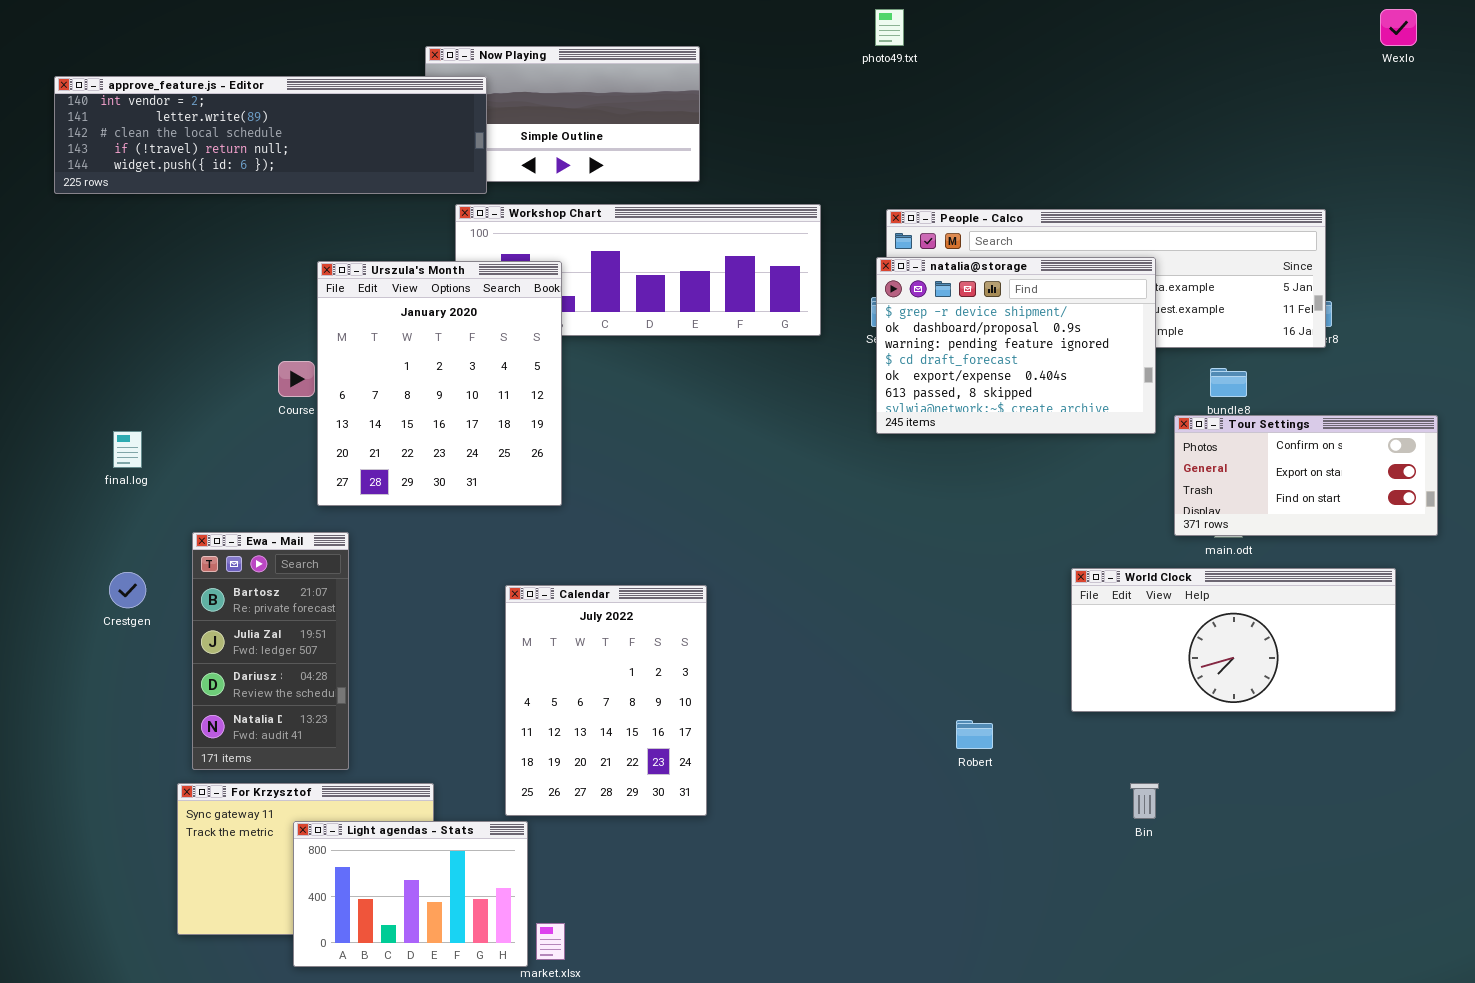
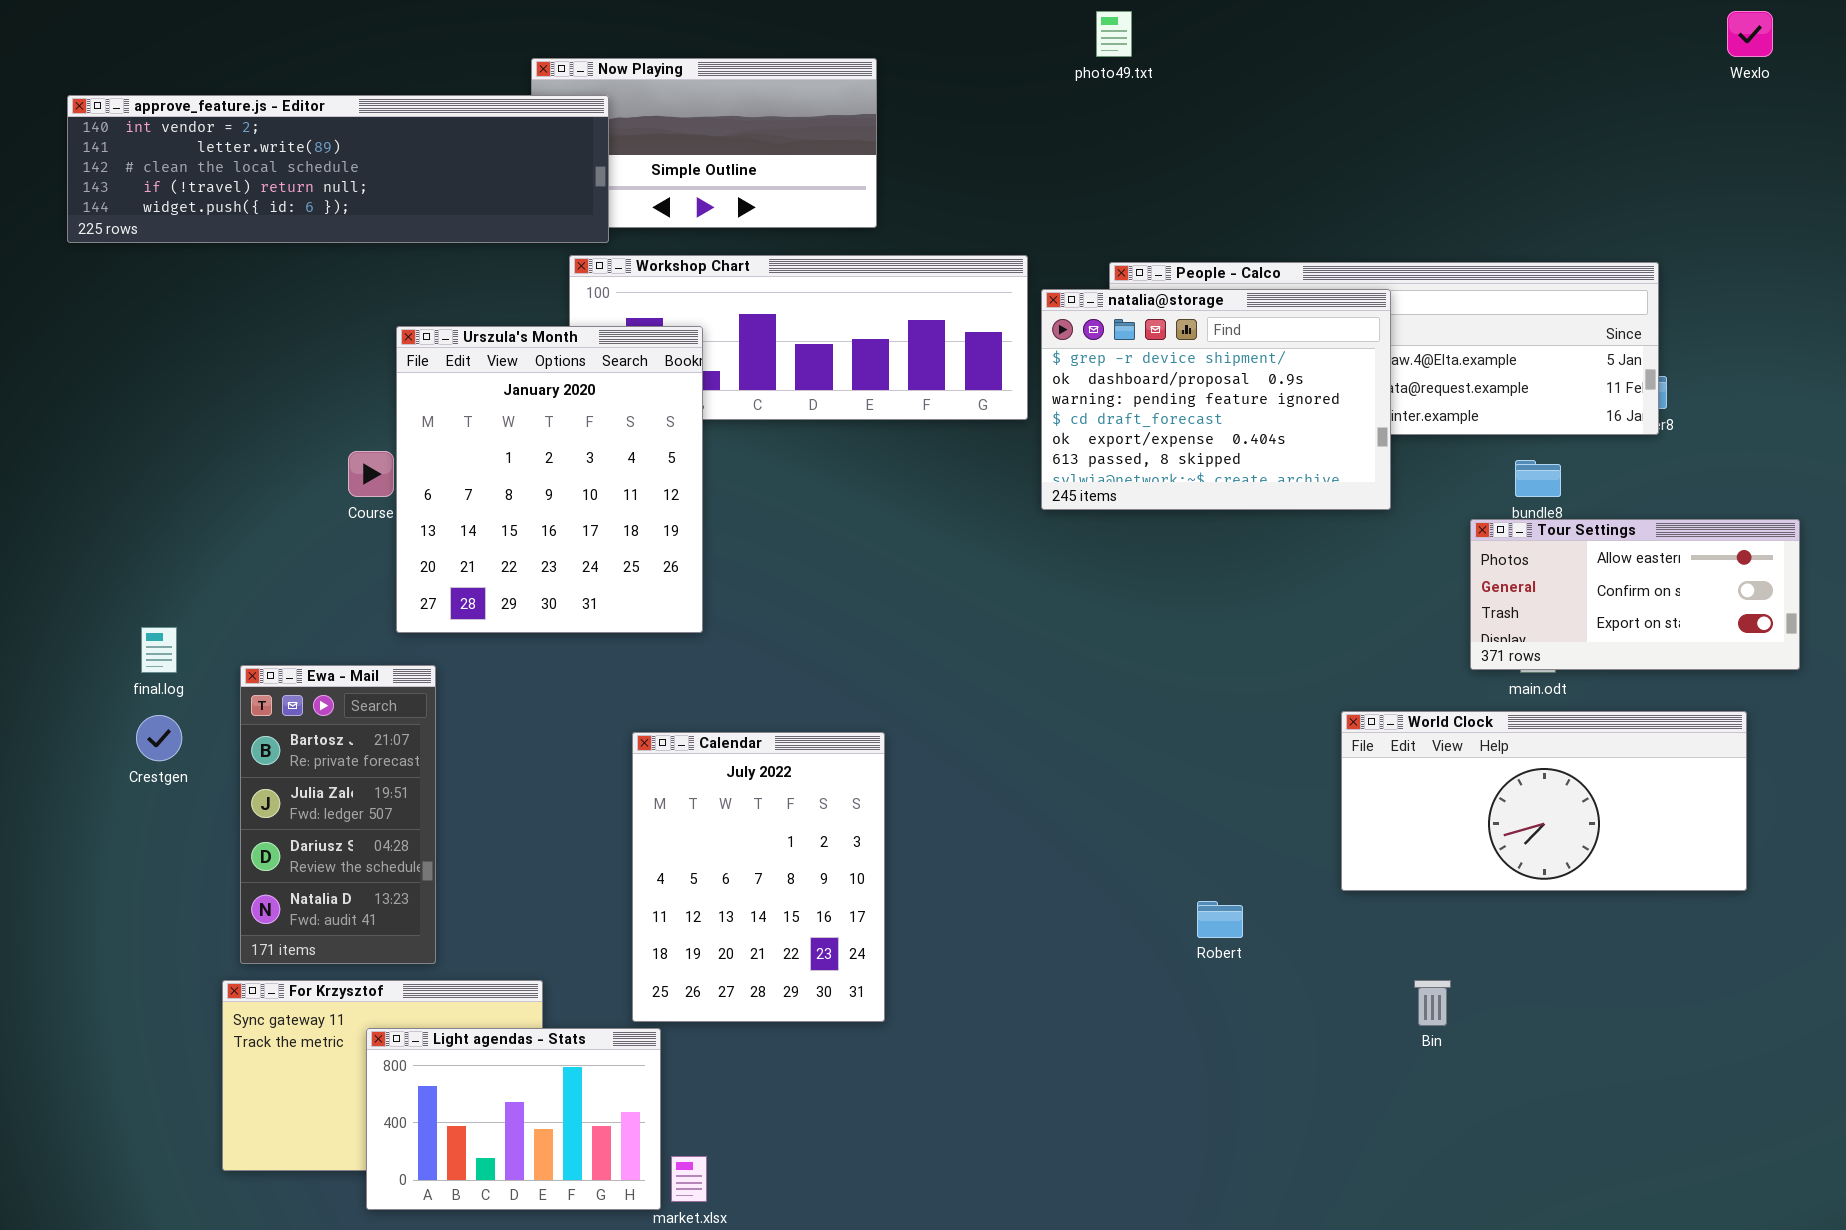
natalia@storage: [876,257,1156,434] -> [1041,289,1391,510], moved
Tour Settings: [1174,415,1438,536] -> [1470,519,1800,670], scrolled up 1 row
final.log: [113,431,142,468] -> [141,627,177,673], moved

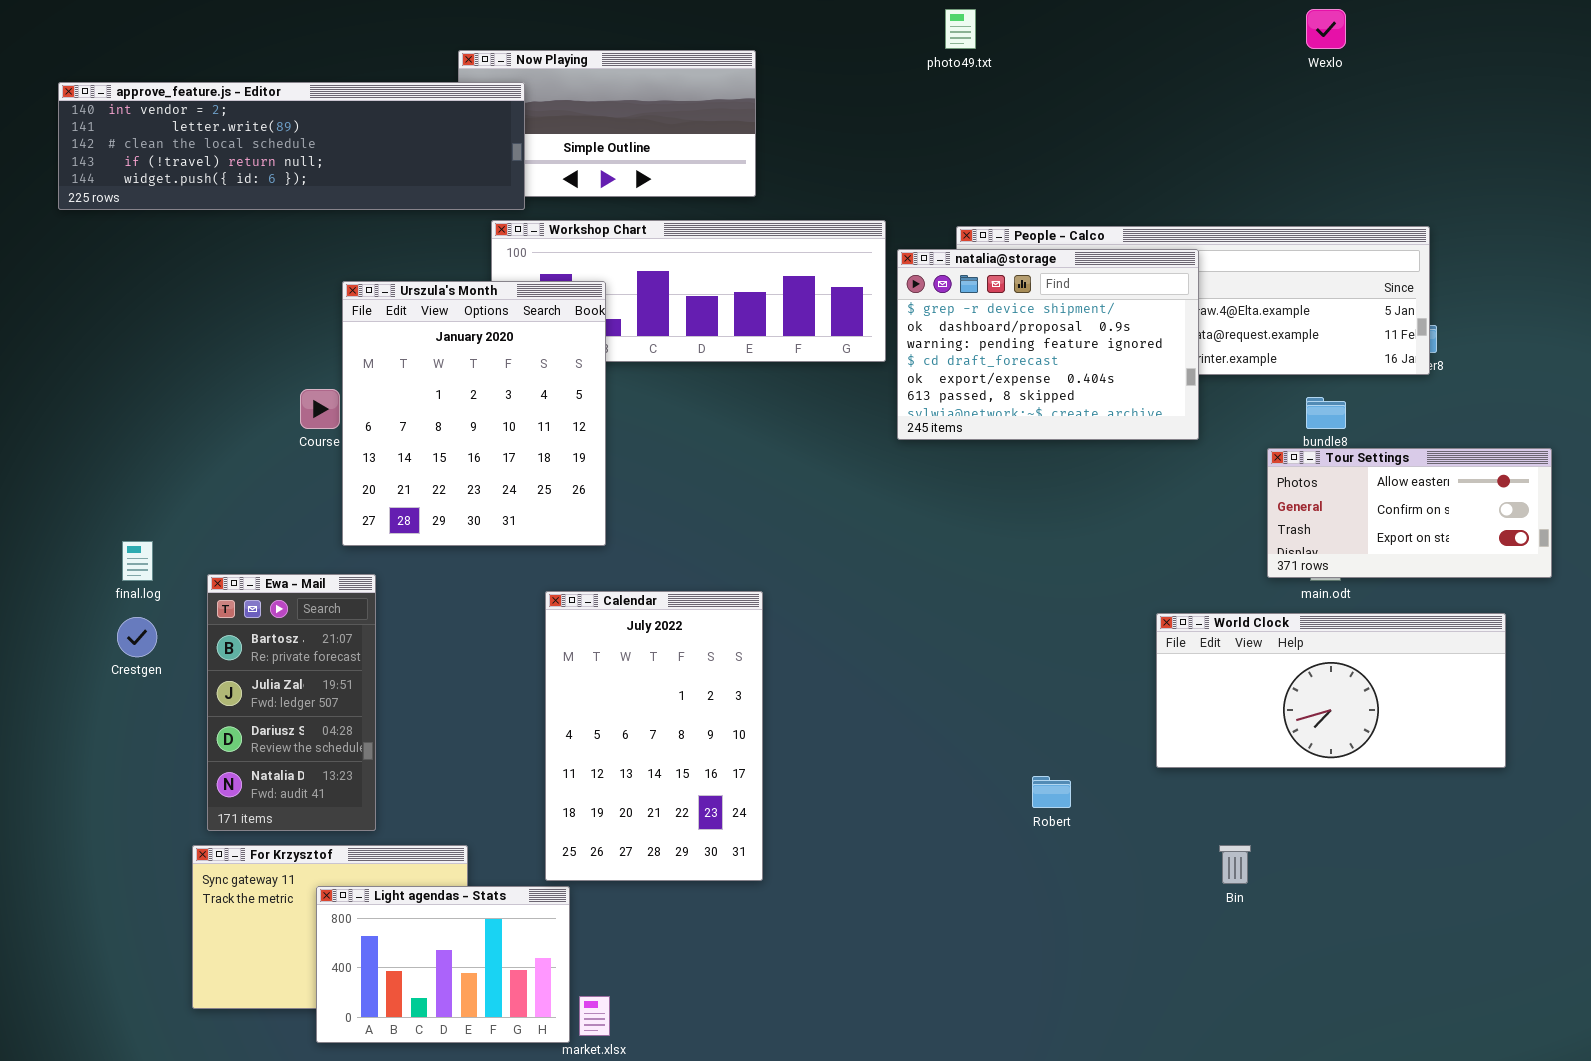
Wexlo: [1727,11,1773,57] -> [1306,9,1346,49], moved
Calendar: [632,732,885,1022] -> [545,591,763,881], resized

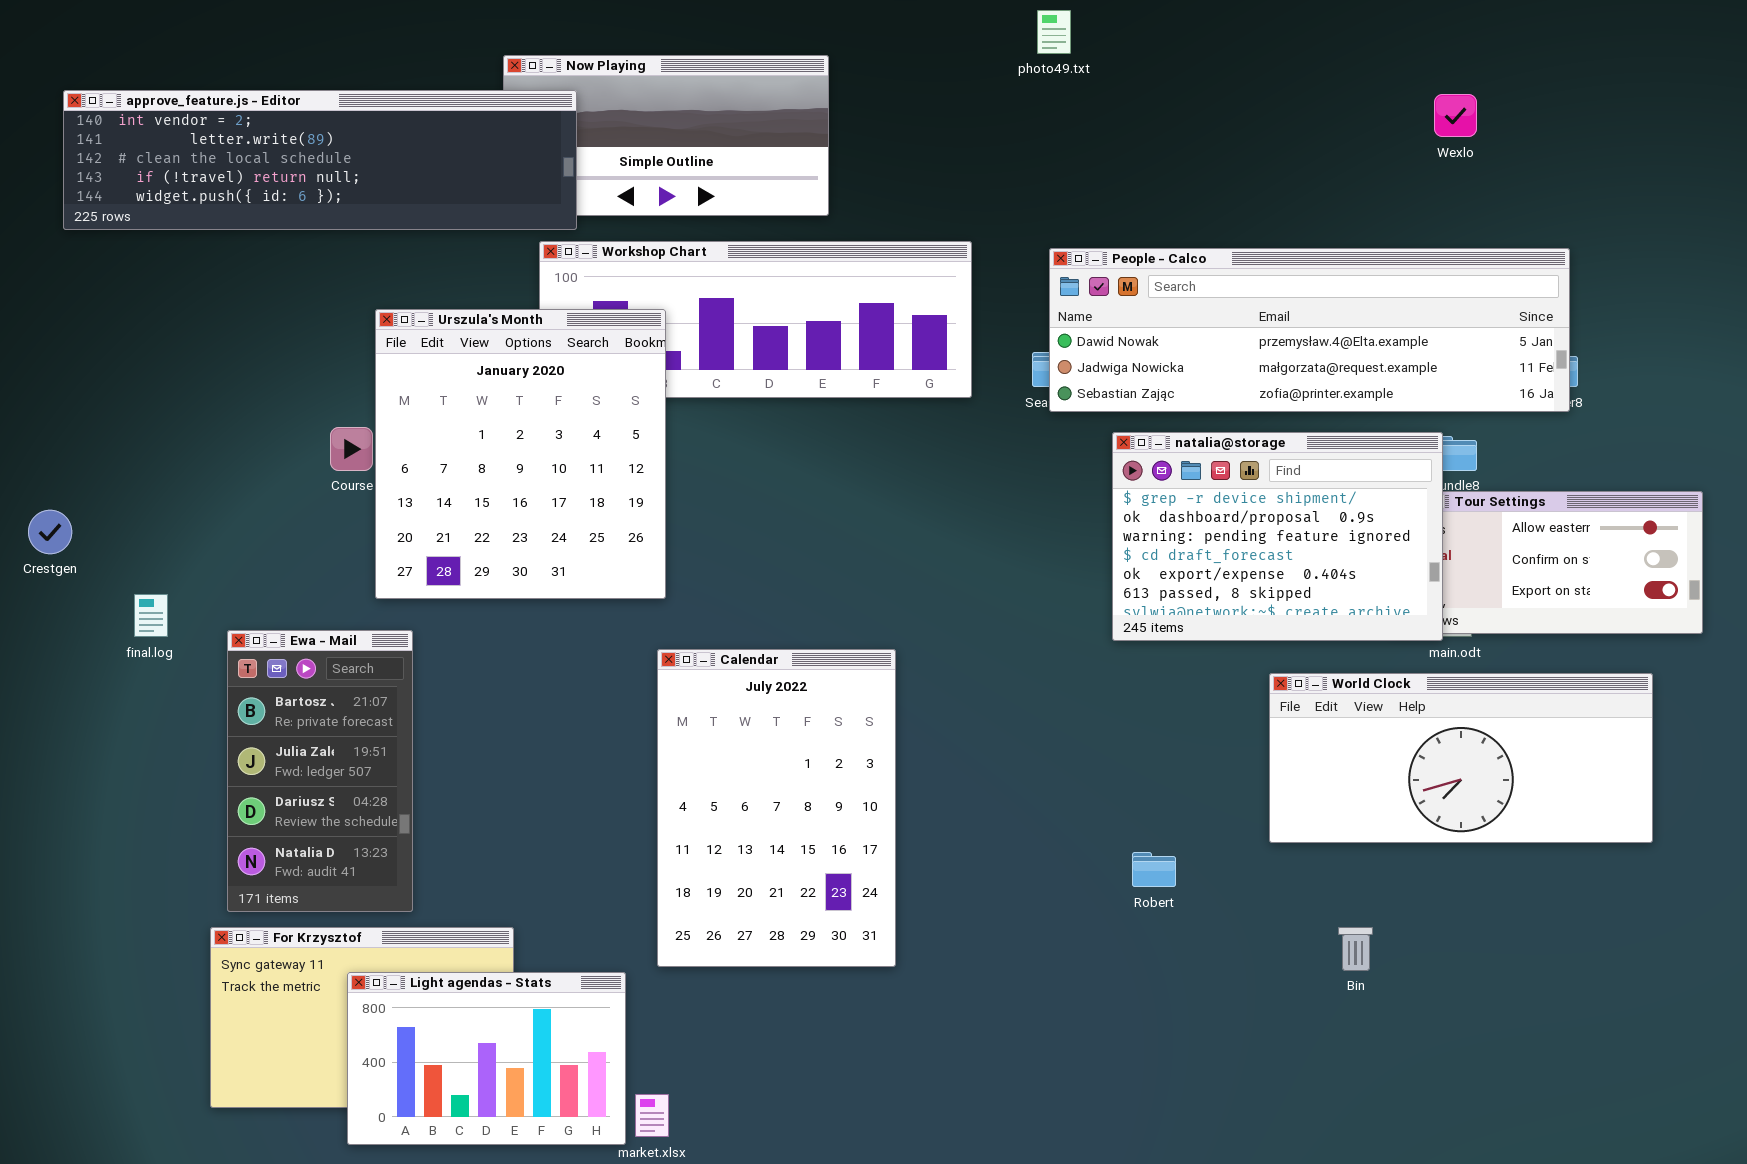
Wexlo: [1306,9,1346,49] -> [1434,94,1477,137], moved
natalia@storage: [897,249,1199,440] -> [1112,432,1443,641], moved
Calendar: [545,591,763,881] -> [657,649,896,967], moved
Crestgen: [117,617,157,657] -> [28,510,72,554], moved

